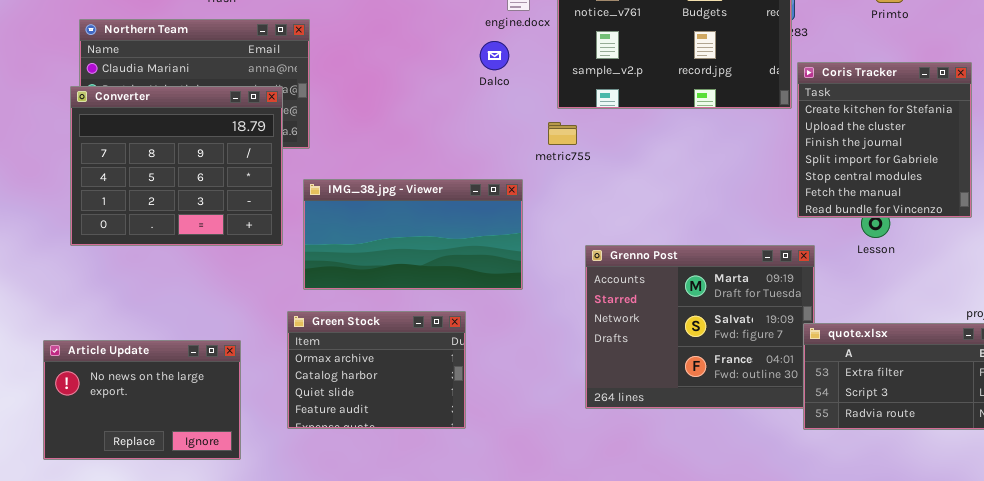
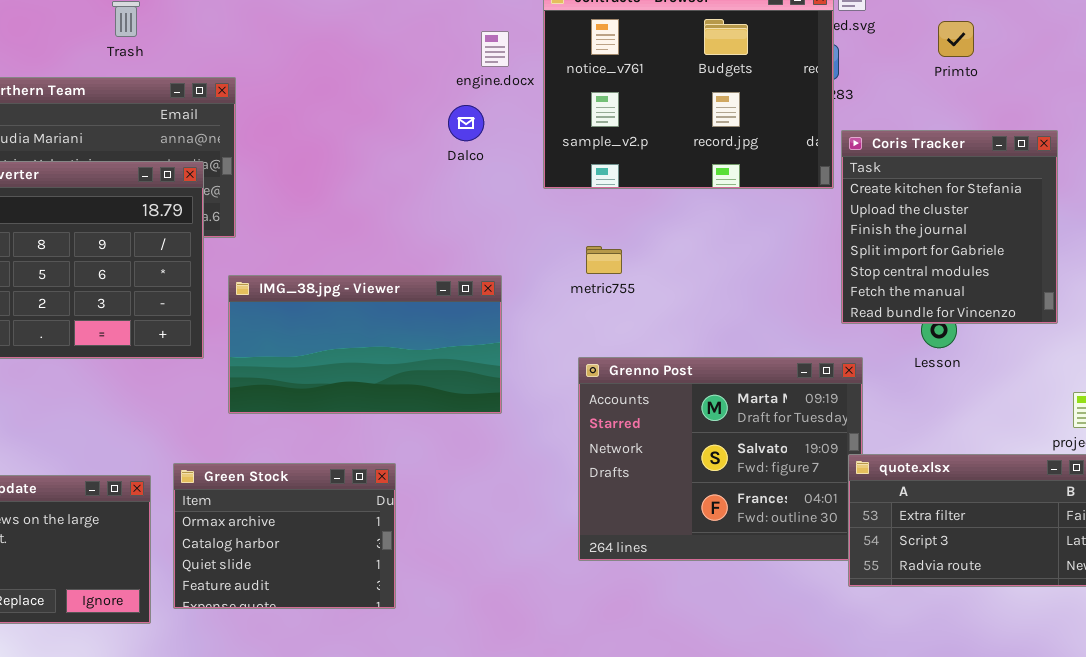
metric755: [548,122,577,145] -> [586,246,622,274], moved
Green Stock: [287,311,466,429] -> [173,463,396,609], moved

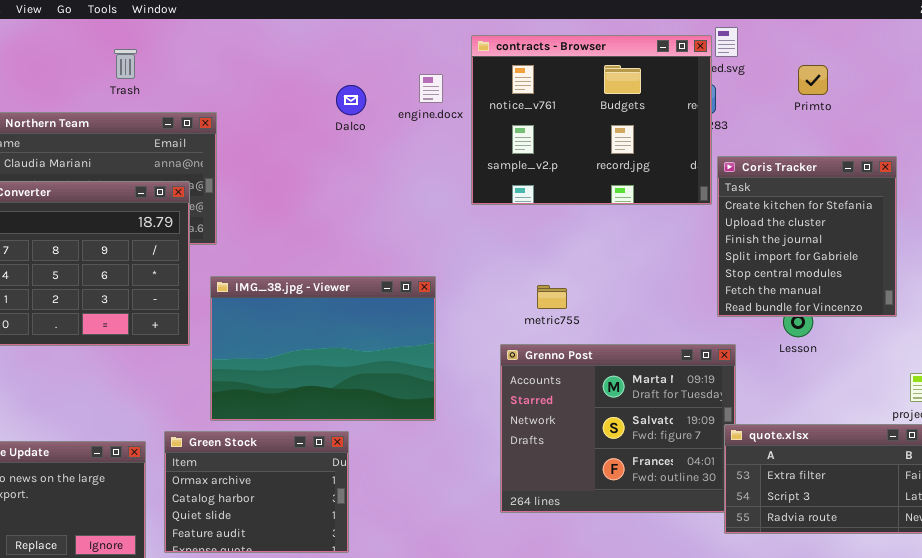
Dalco: [448,105,484,141] -> [336,85,366,115], moved
metric755: [586,246,622,274] -> [537,285,567,309], moved
IMG_38.jpg - Viewer: [228,275,502,414] -> [210,276,436,421], resized

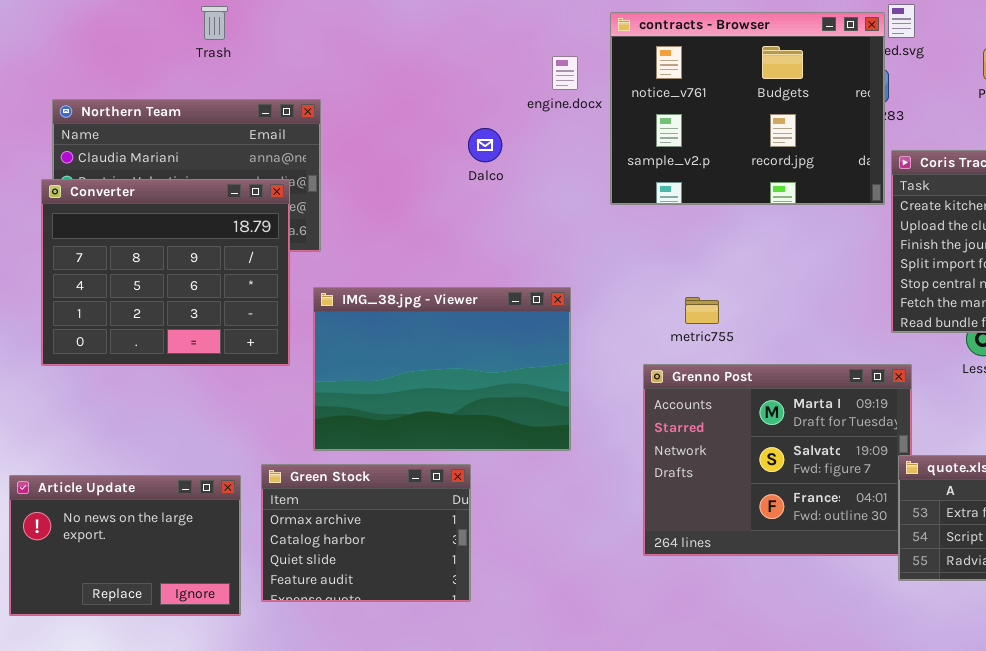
Trash: [114,49,137,79] -> [201,6,228,40], moved
Dalco: [336,85,366,115] -> [468,128,502,162], moved

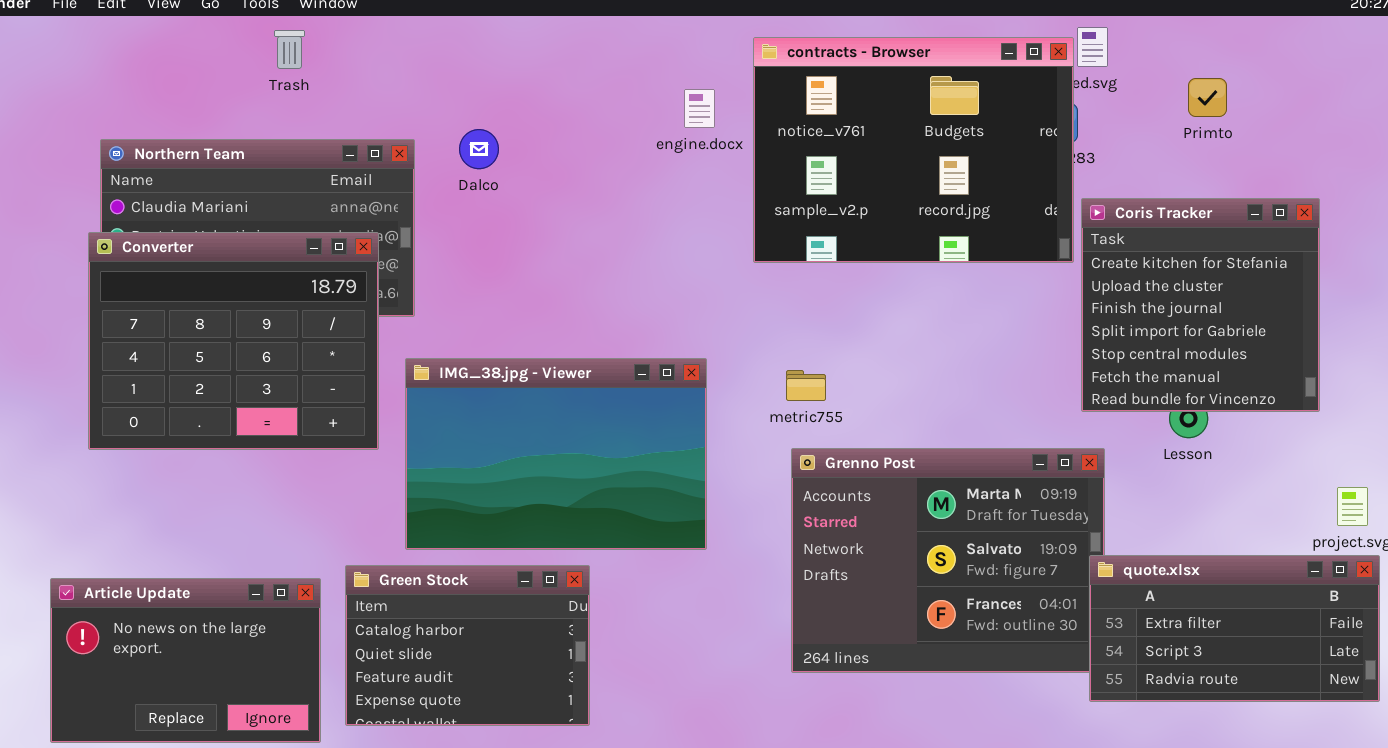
Dalco: [468,128,502,162] -> [459,129,499,169], moved
metric755: [685,297,719,324] -> [786,370,826,401], moved
Green Stock: [261,464,471,602] -> [345,565,590,726], scrolled down 1 row

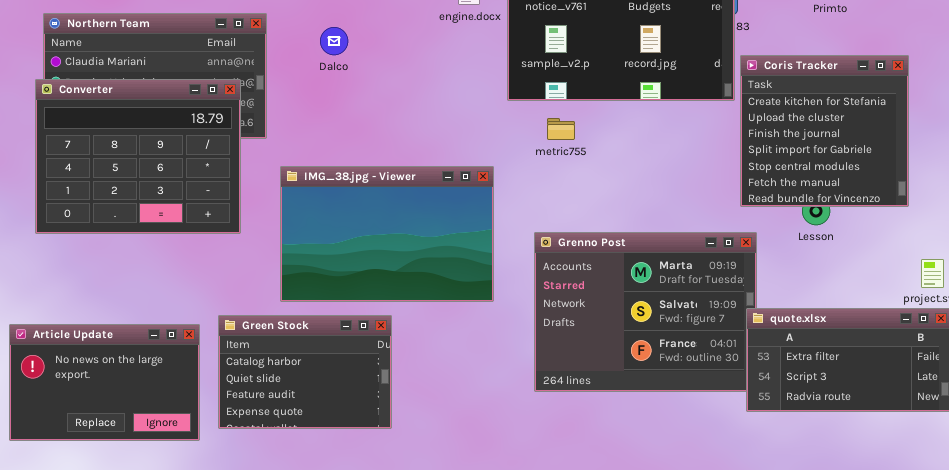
Dalco: [459,129,499,169] -> [320,27,348,55], moved
IMG_38.jpg - Viewer: [405,358,707,550] -> [280,166,494,302], moved
metric755: [786,370,826,401] -> [547,118,575,140], moved

